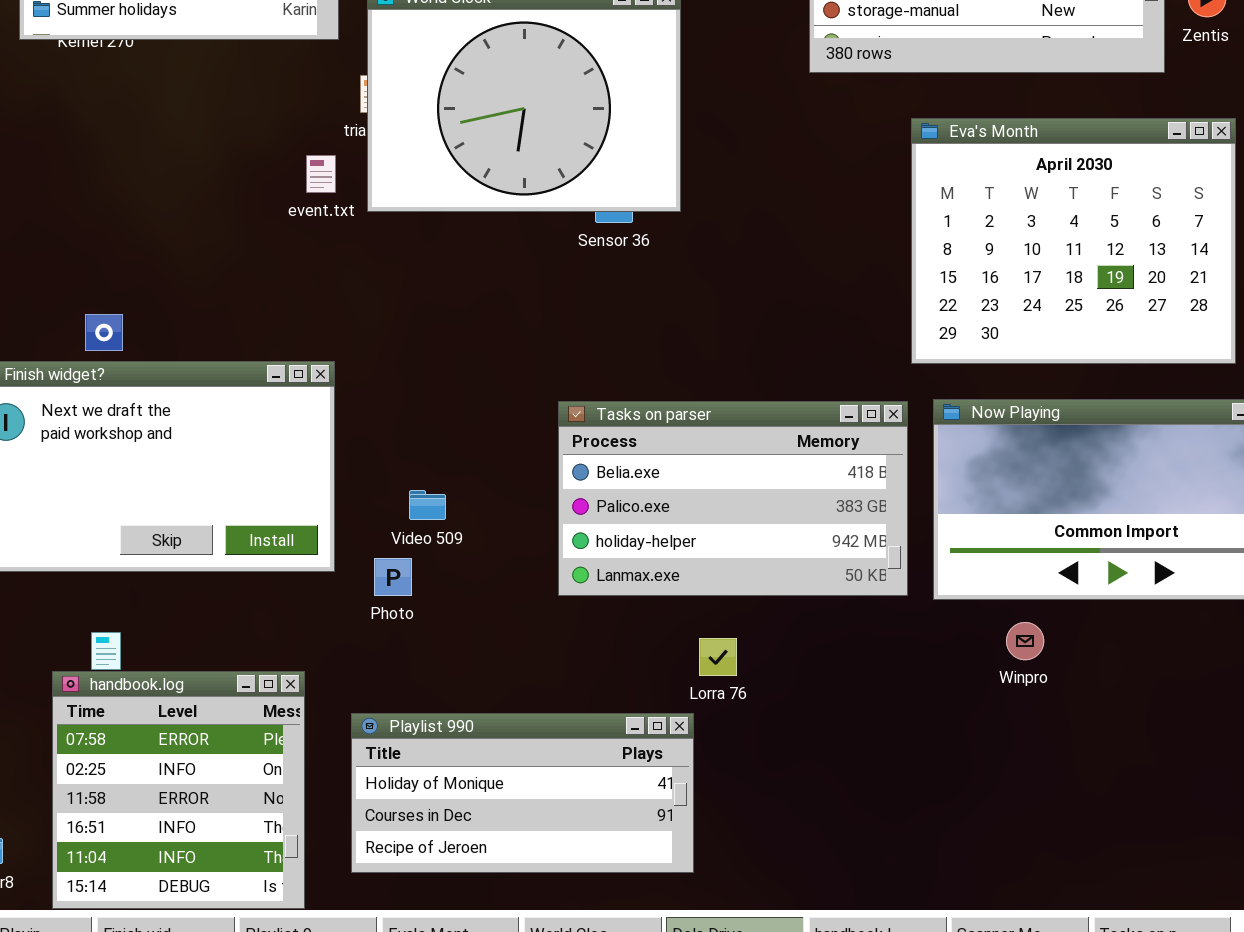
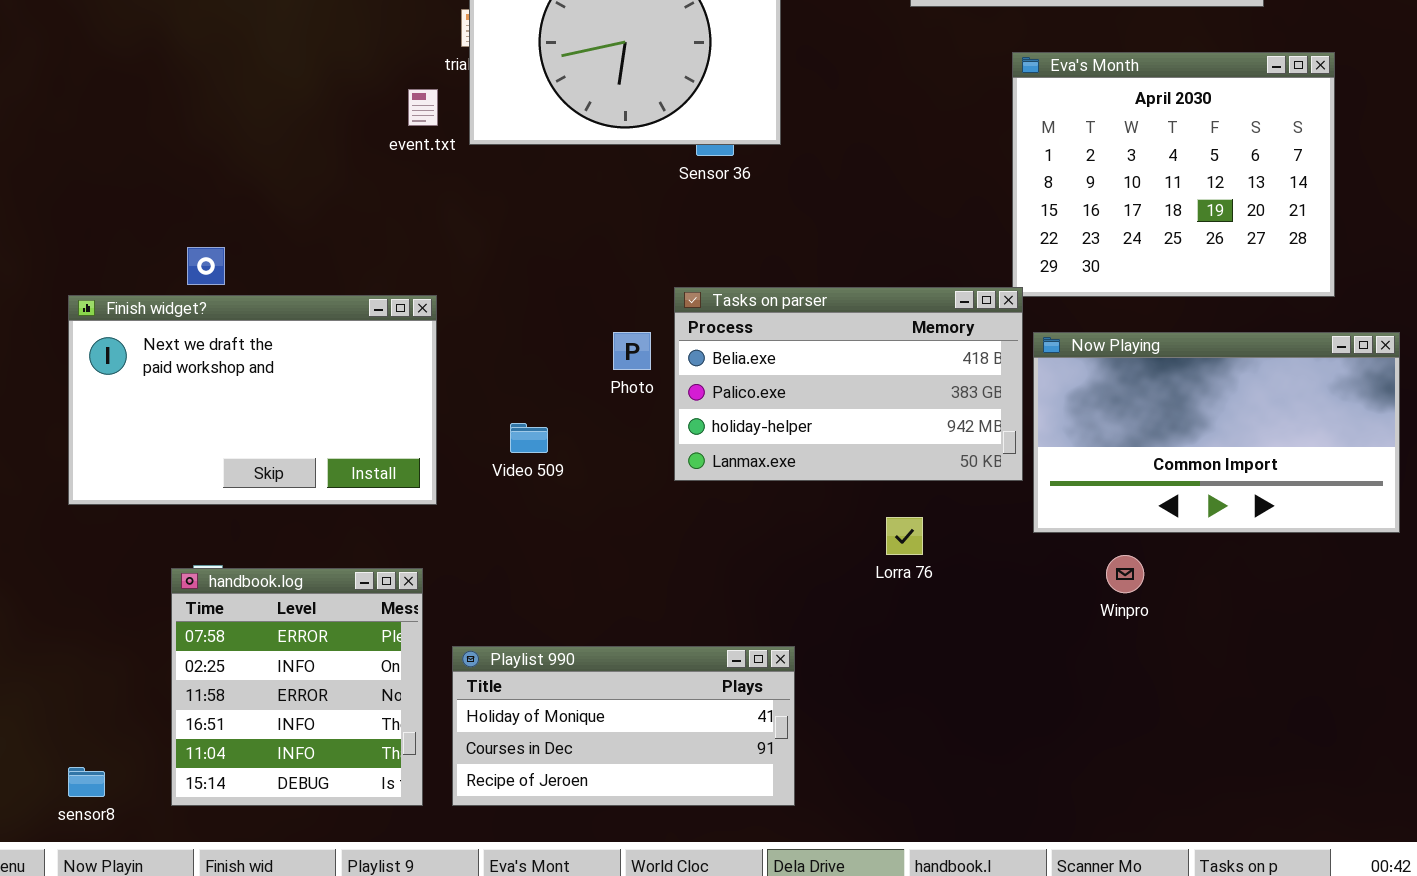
Tasks on parser: [558,401,908,596] -> [674,287,1023,481], moved
Photo: [374,558,412,596] -> [613,332,651,370], moved
Lorra 76: [699,638,737,676] -> [886,517,923,555], moved
handbook.log: [52,671,305,909] -> [171,568,423,806], moved

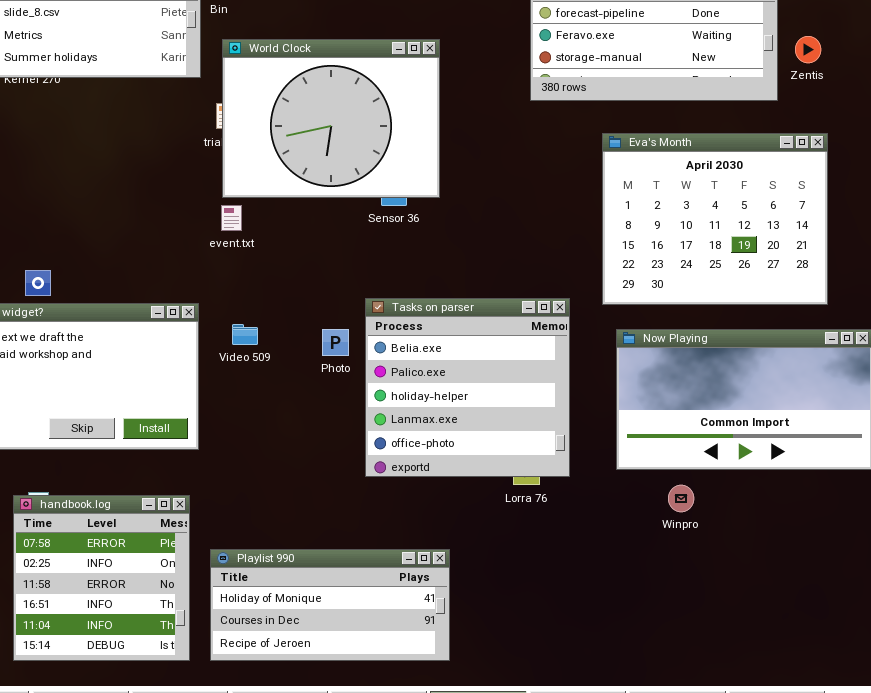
event.txt: [408,89,438,126] -> [221,205,242,231], moved
Tasks on parser: [674,287,1023,481] -> [365,298,570,477], resized
Video 509: [510,423,548,453] -> [232,324,258,345], moved

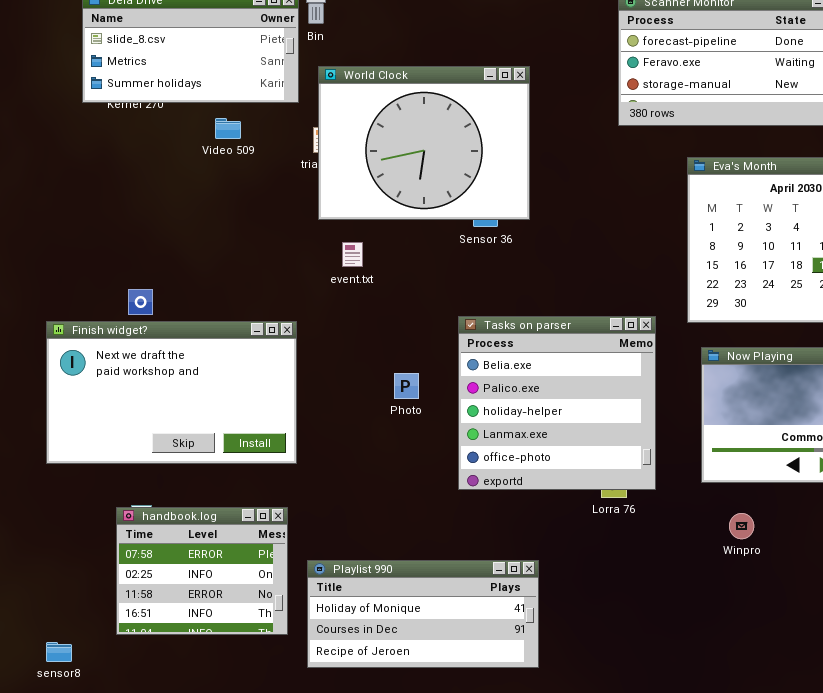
event.txt: [221,205,242,231] -> [342,242,363,267], moved
Video 509: [232,324,258,345] -> [215,118,241,139], moved
Photo: [322,329,349,356] -> [394,373,419,399], moved
Winpro: [668,485,694,512] -> [729,513,754,539], moved
handbook.log: [13,495,190,661] -> [116,507,288,635], resized

